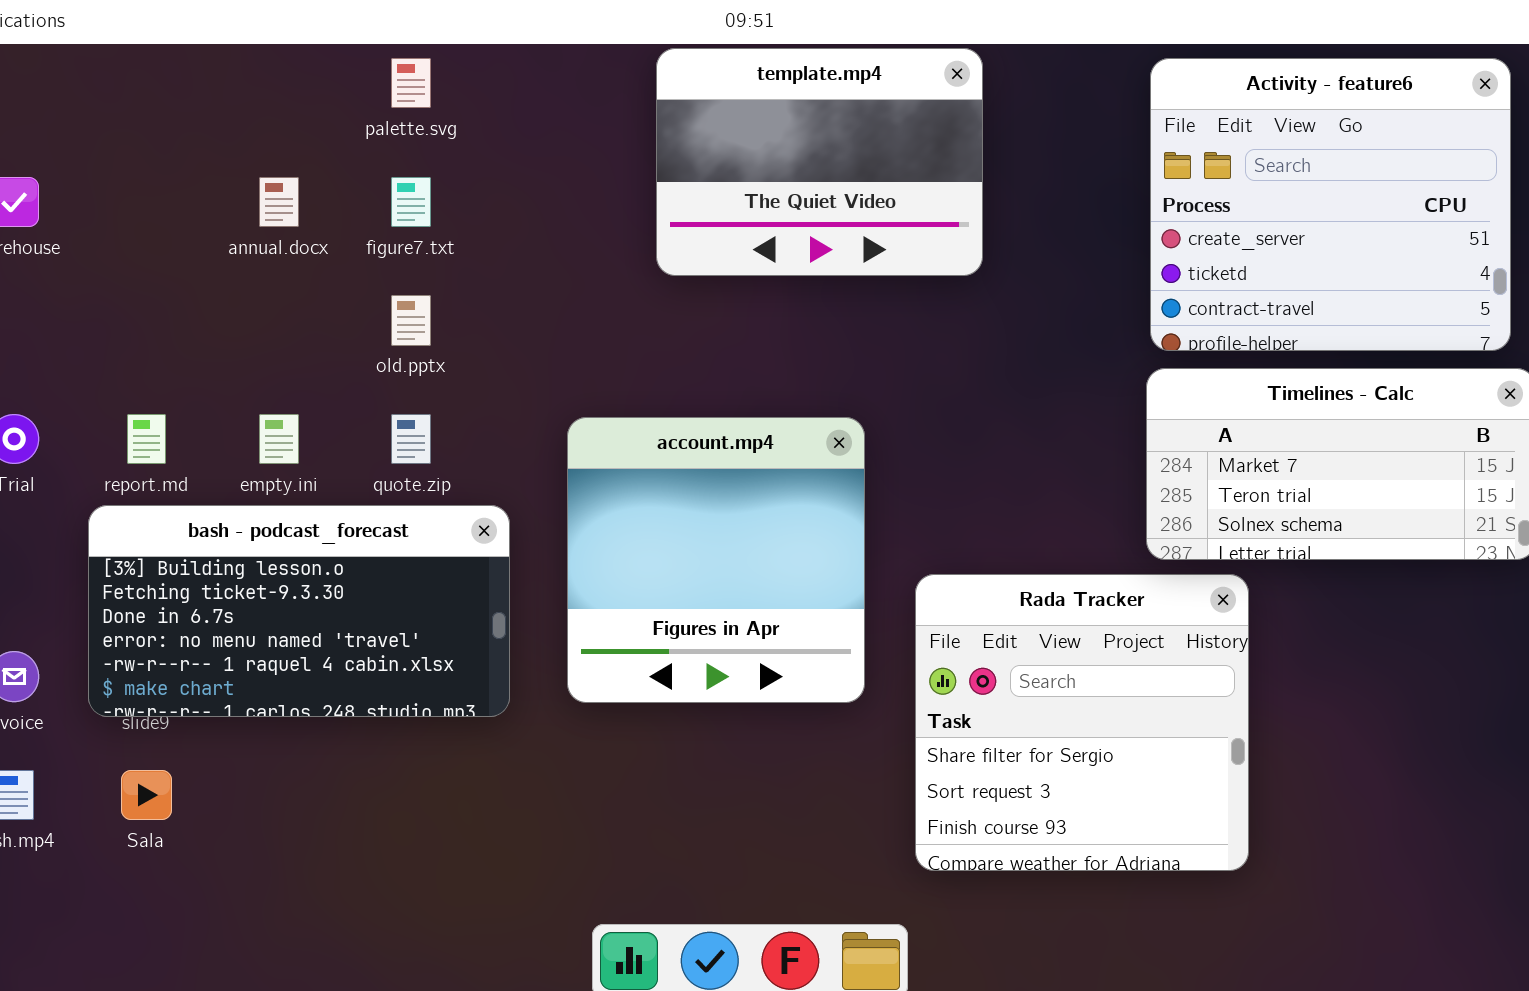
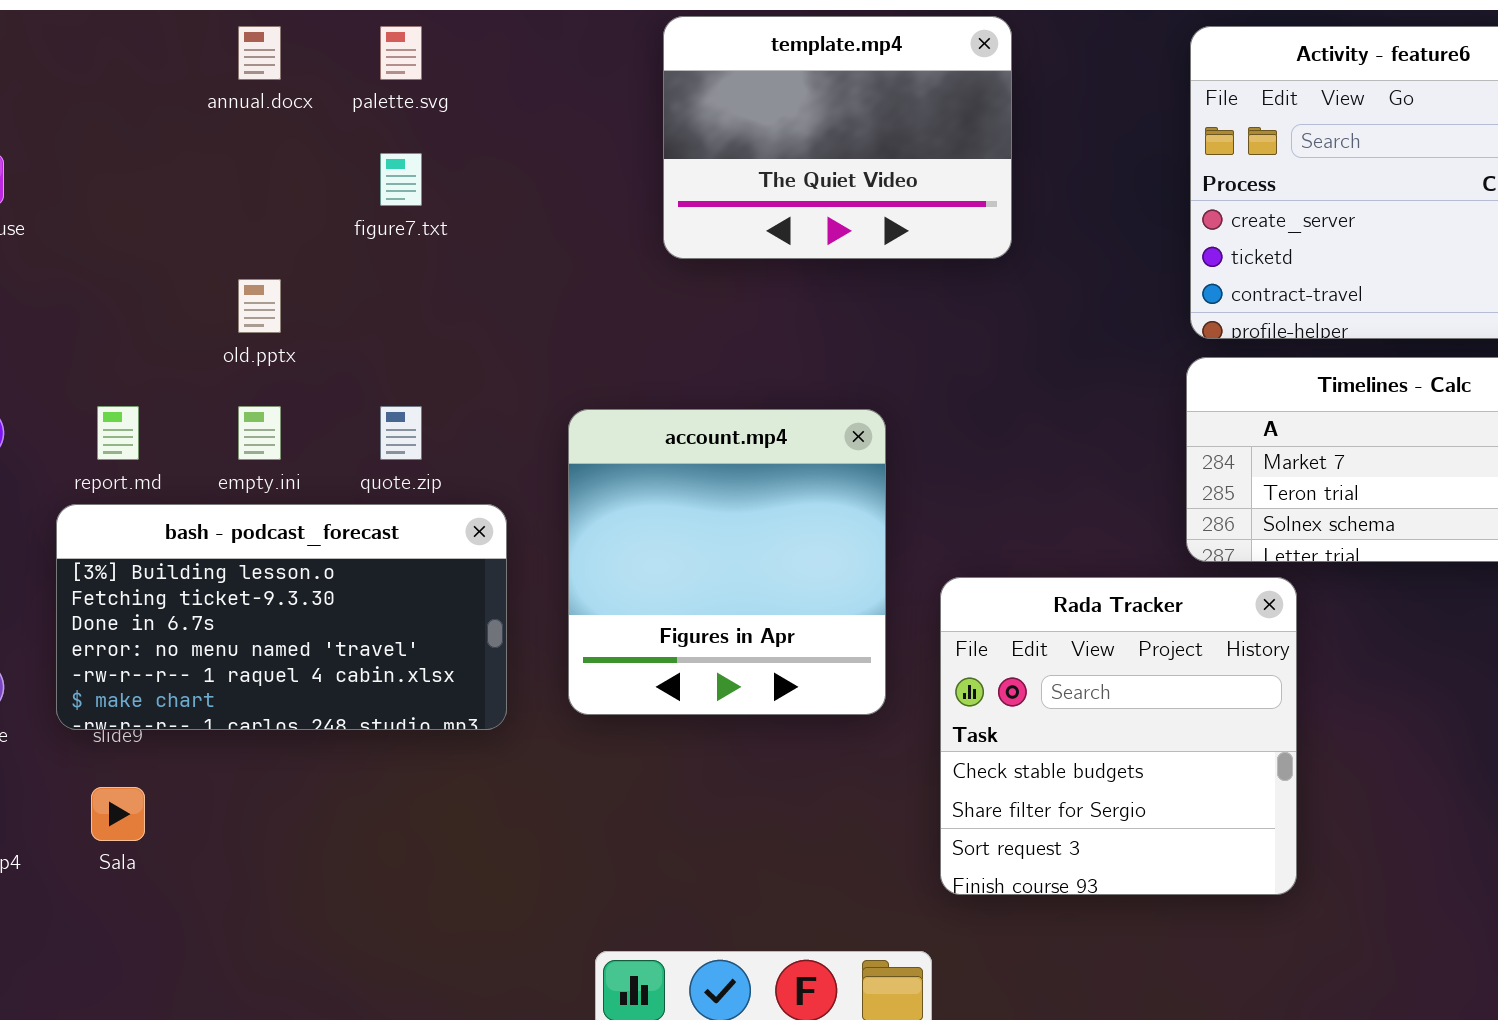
annual.docx: [259,177,299,227] -> [238,26,281,80], moved
old.pptx: [391,295,431,346] -> [238,279,281,333], moved
Rada Tracker: [915,574,1249,871] -> [940,577,1297,895], scrolled up 1 row

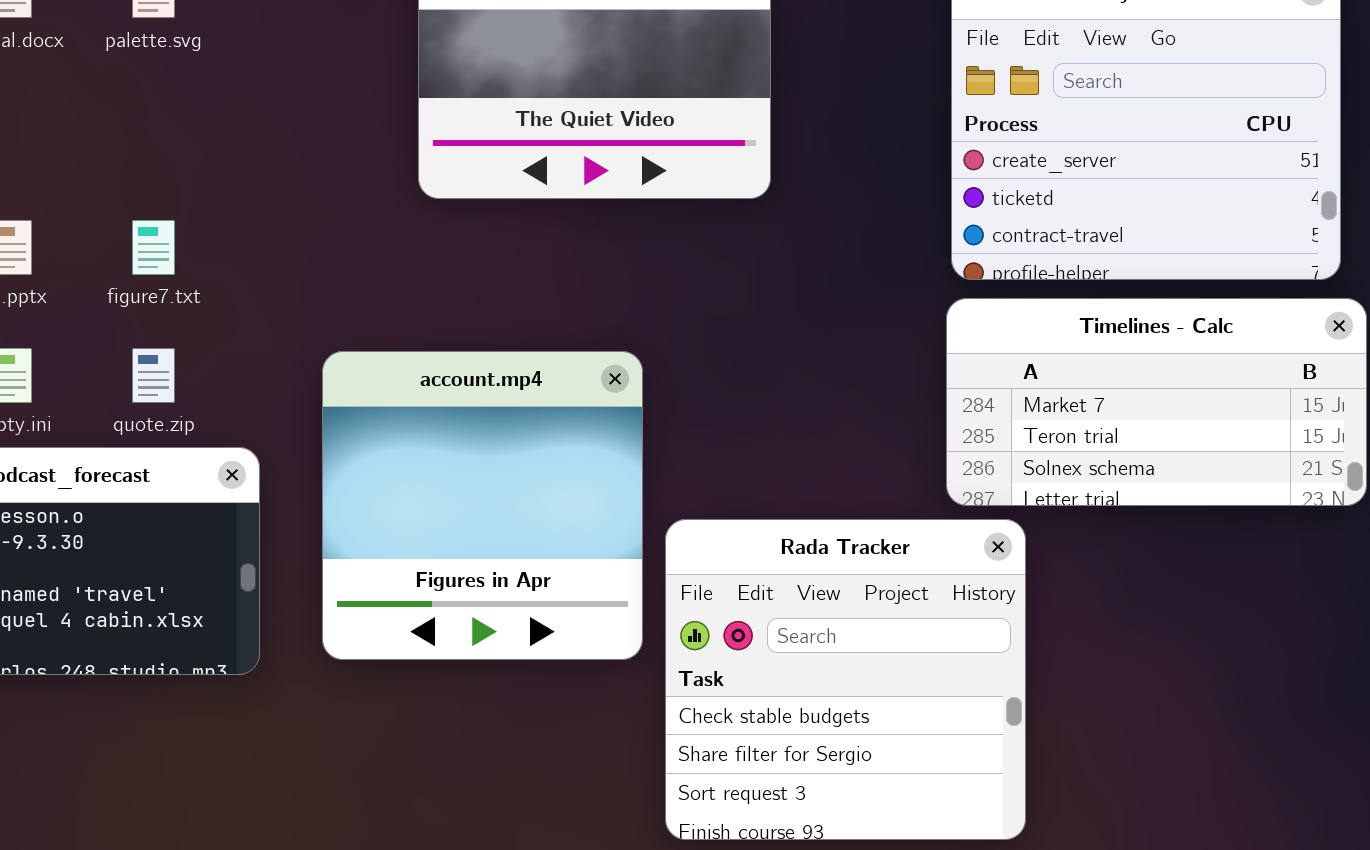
figure7.txt: [380,153,422,206] -> [132,220,175,275], moved
Rada Tracker: [940,577,1297,895] -> [665,519,1026,840], moved

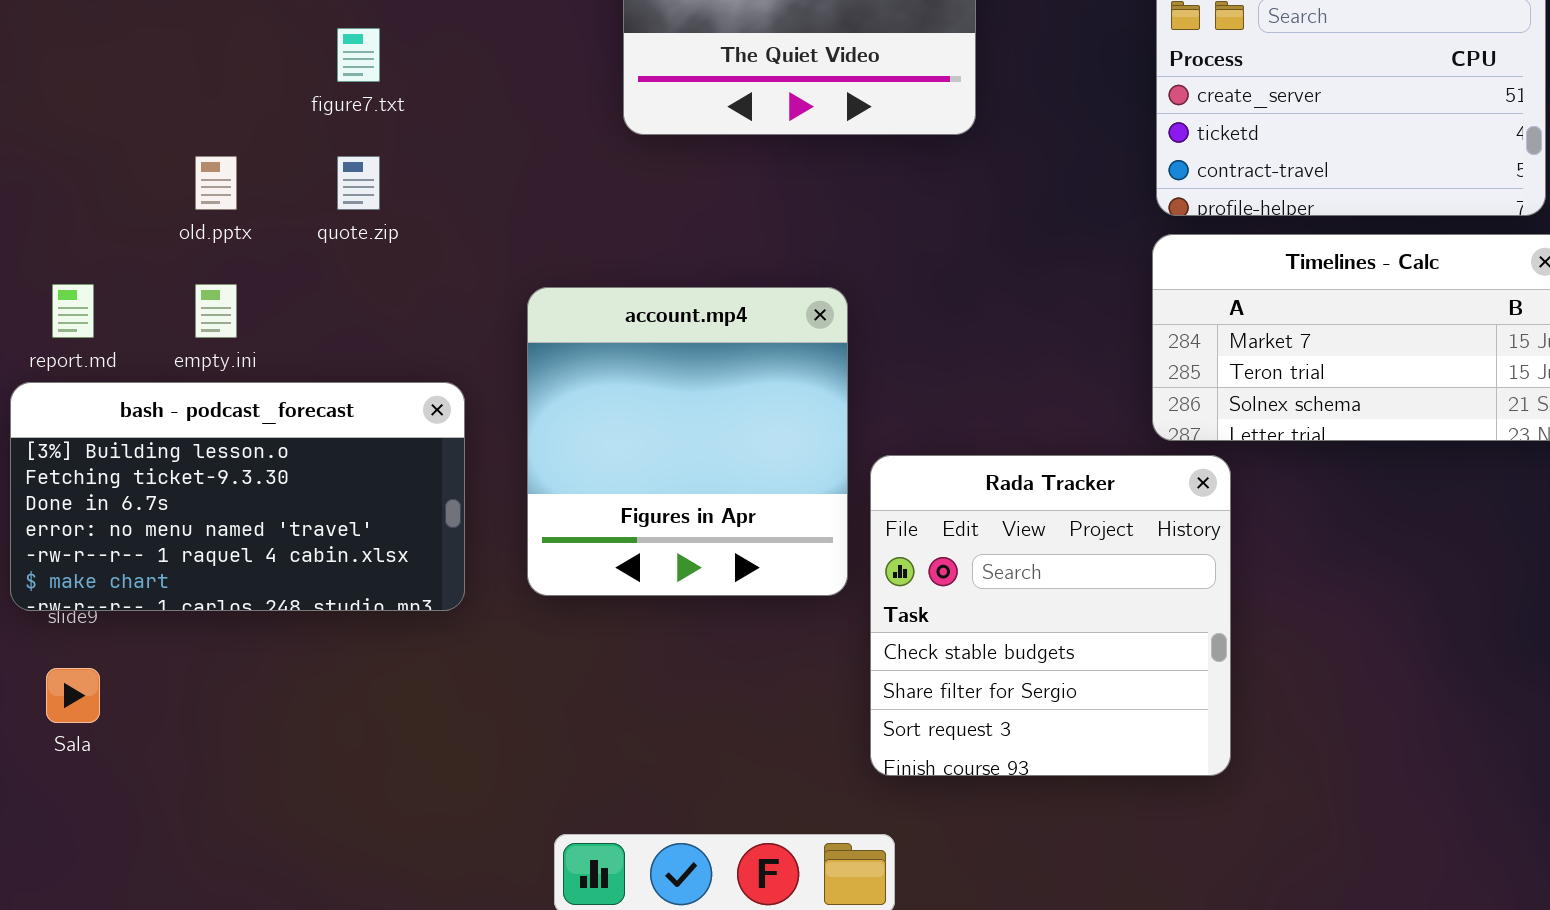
figure7.txt: [132,220,175,275] -> [337,28,380,82], moved
quote.zip: [132,348,175,403] -> [337,156,380,210], moved

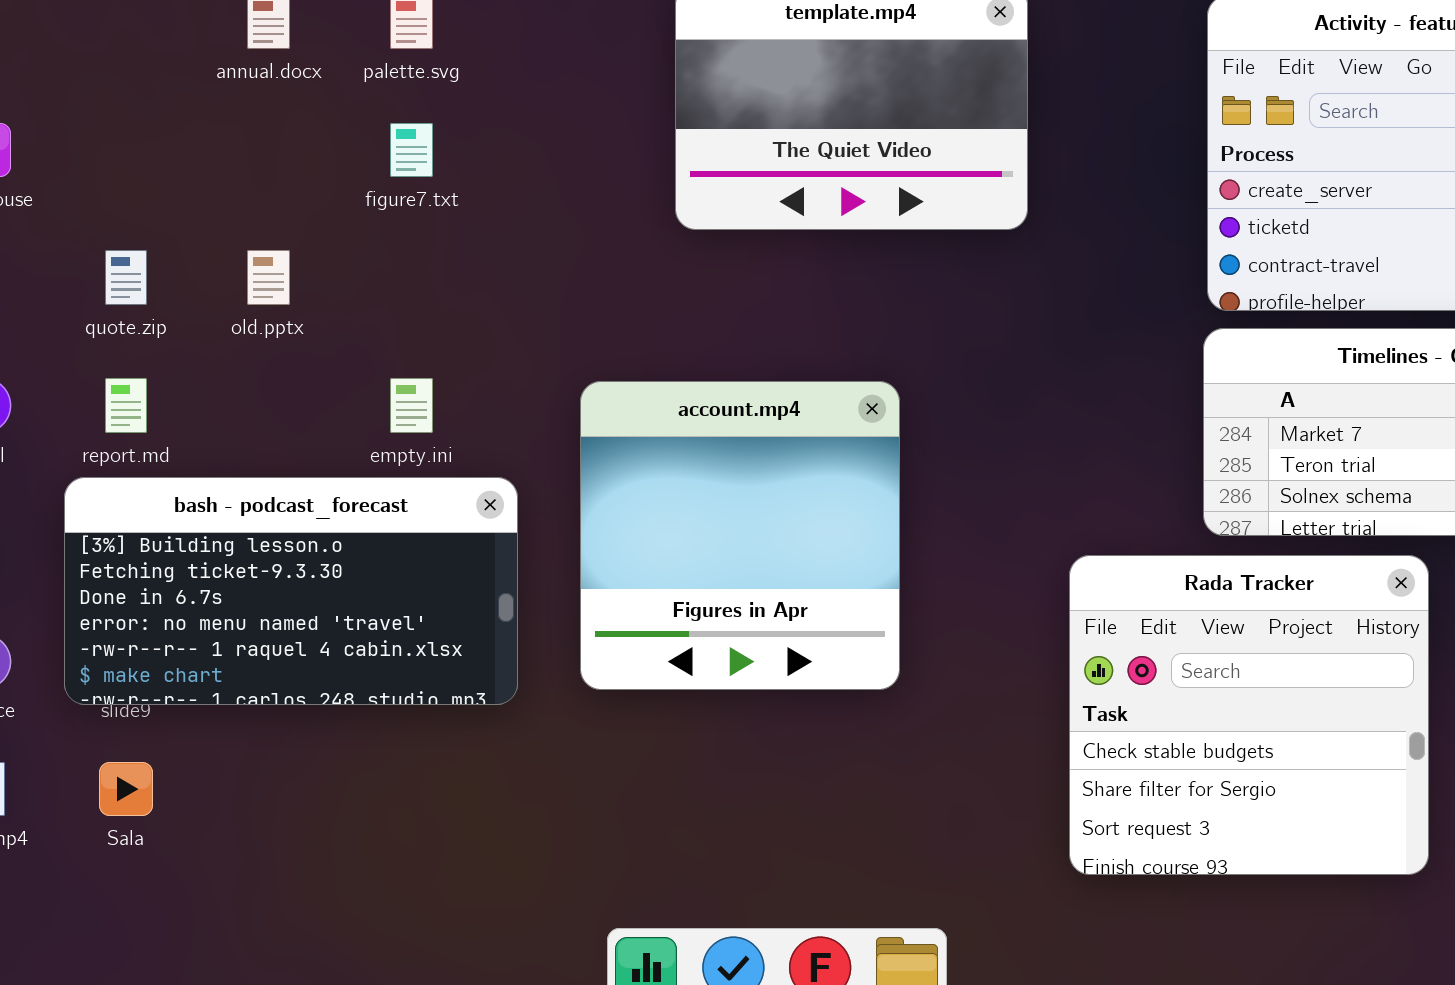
quote.zip: [337,156,380,210] -> [105,250,147,305], moved
empty.ini: [195,284,237,338] -> [390,378,433,433], moved
Rada Tracker: [870,455,1231,776] -> [1069,555,1429,875], moved

